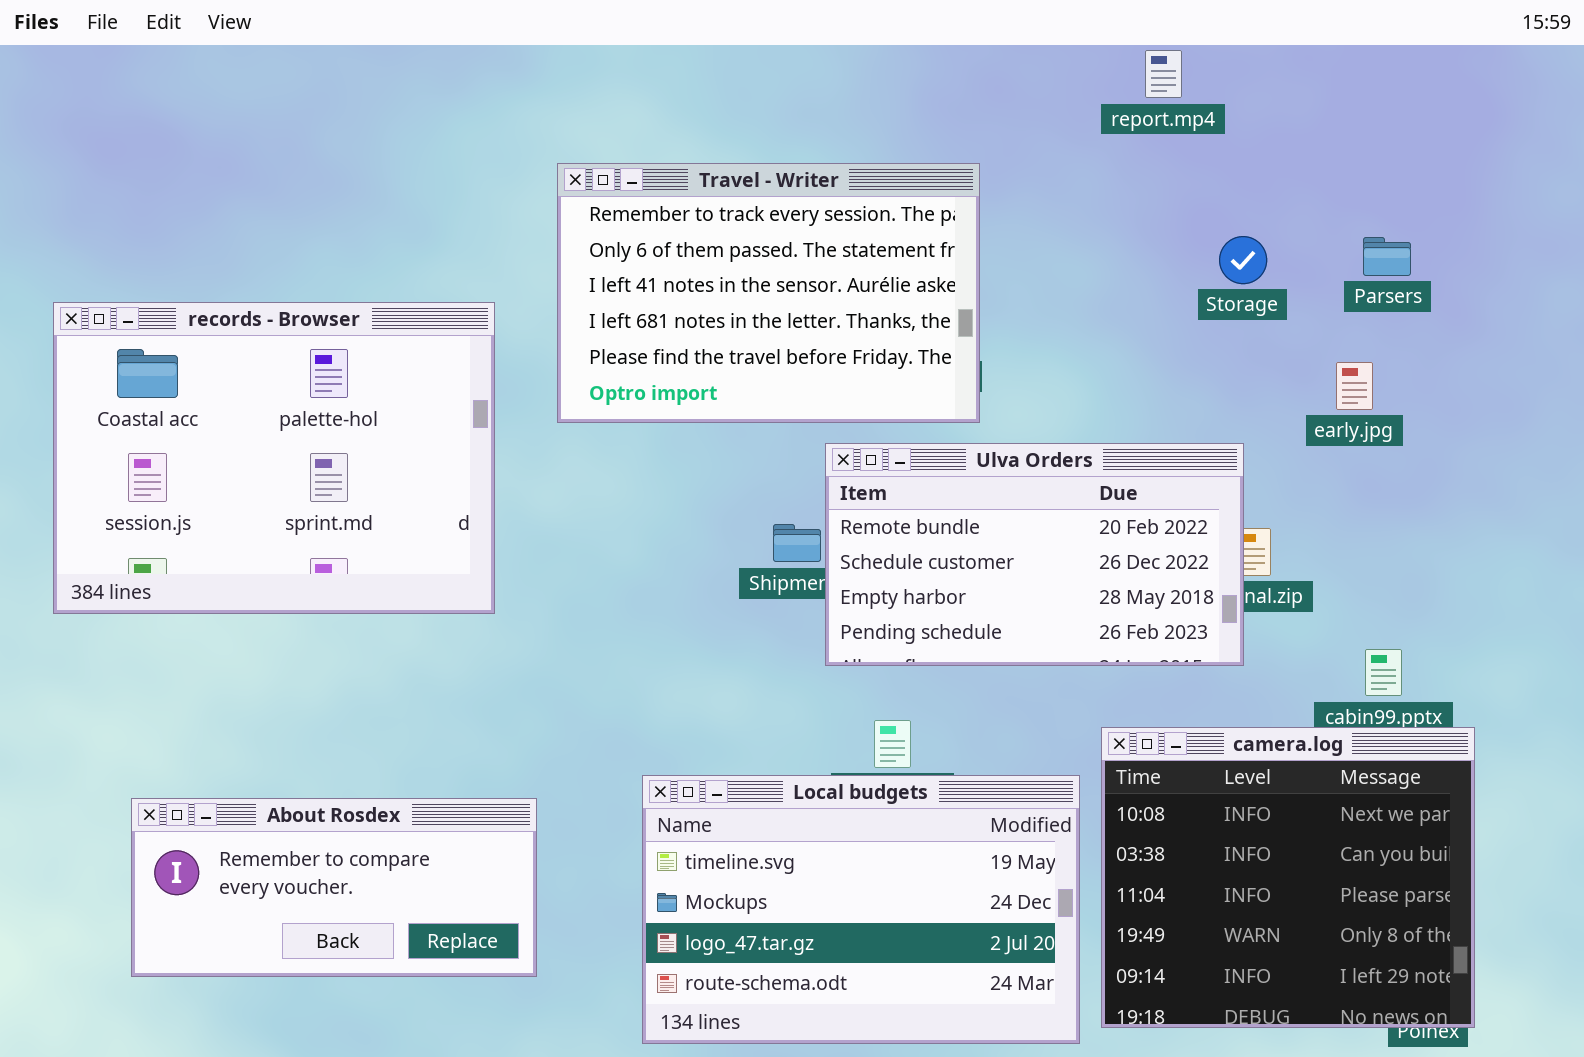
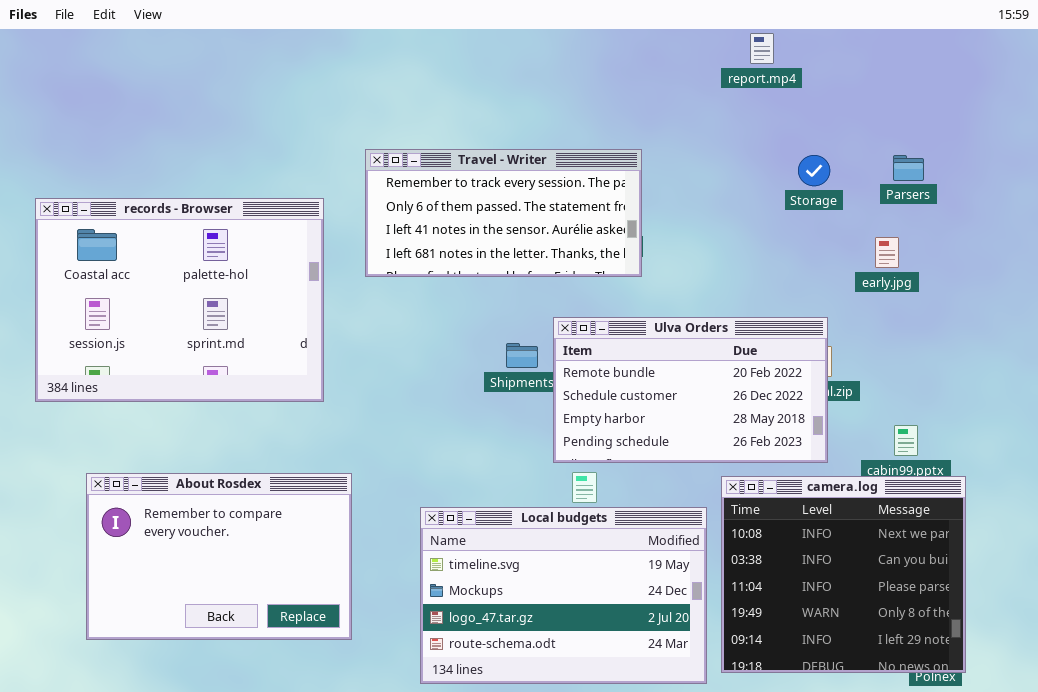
Travel - Writer: [557,163,980,423] -> [365,149,642,277], resized
Ulva Orders: [825,443,1244,666] -> [553,317,828,463], moved
About Rosdex: [131,798,537,977] -> [86,473,352,640], resized

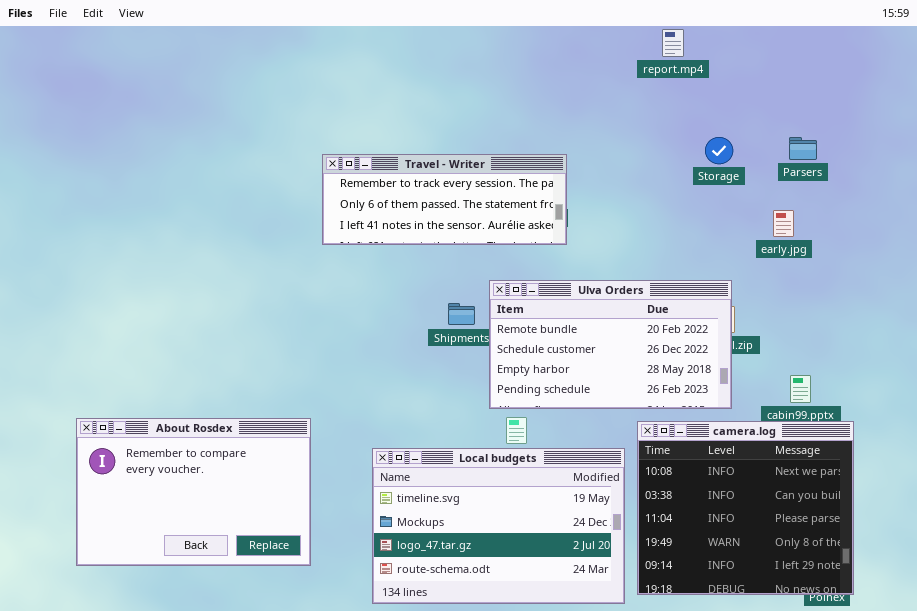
Travel - Writer: [365,149,642,277] -> [322,154,567,245], resized
records - Browser: [35,198,324,402] -> none, closed

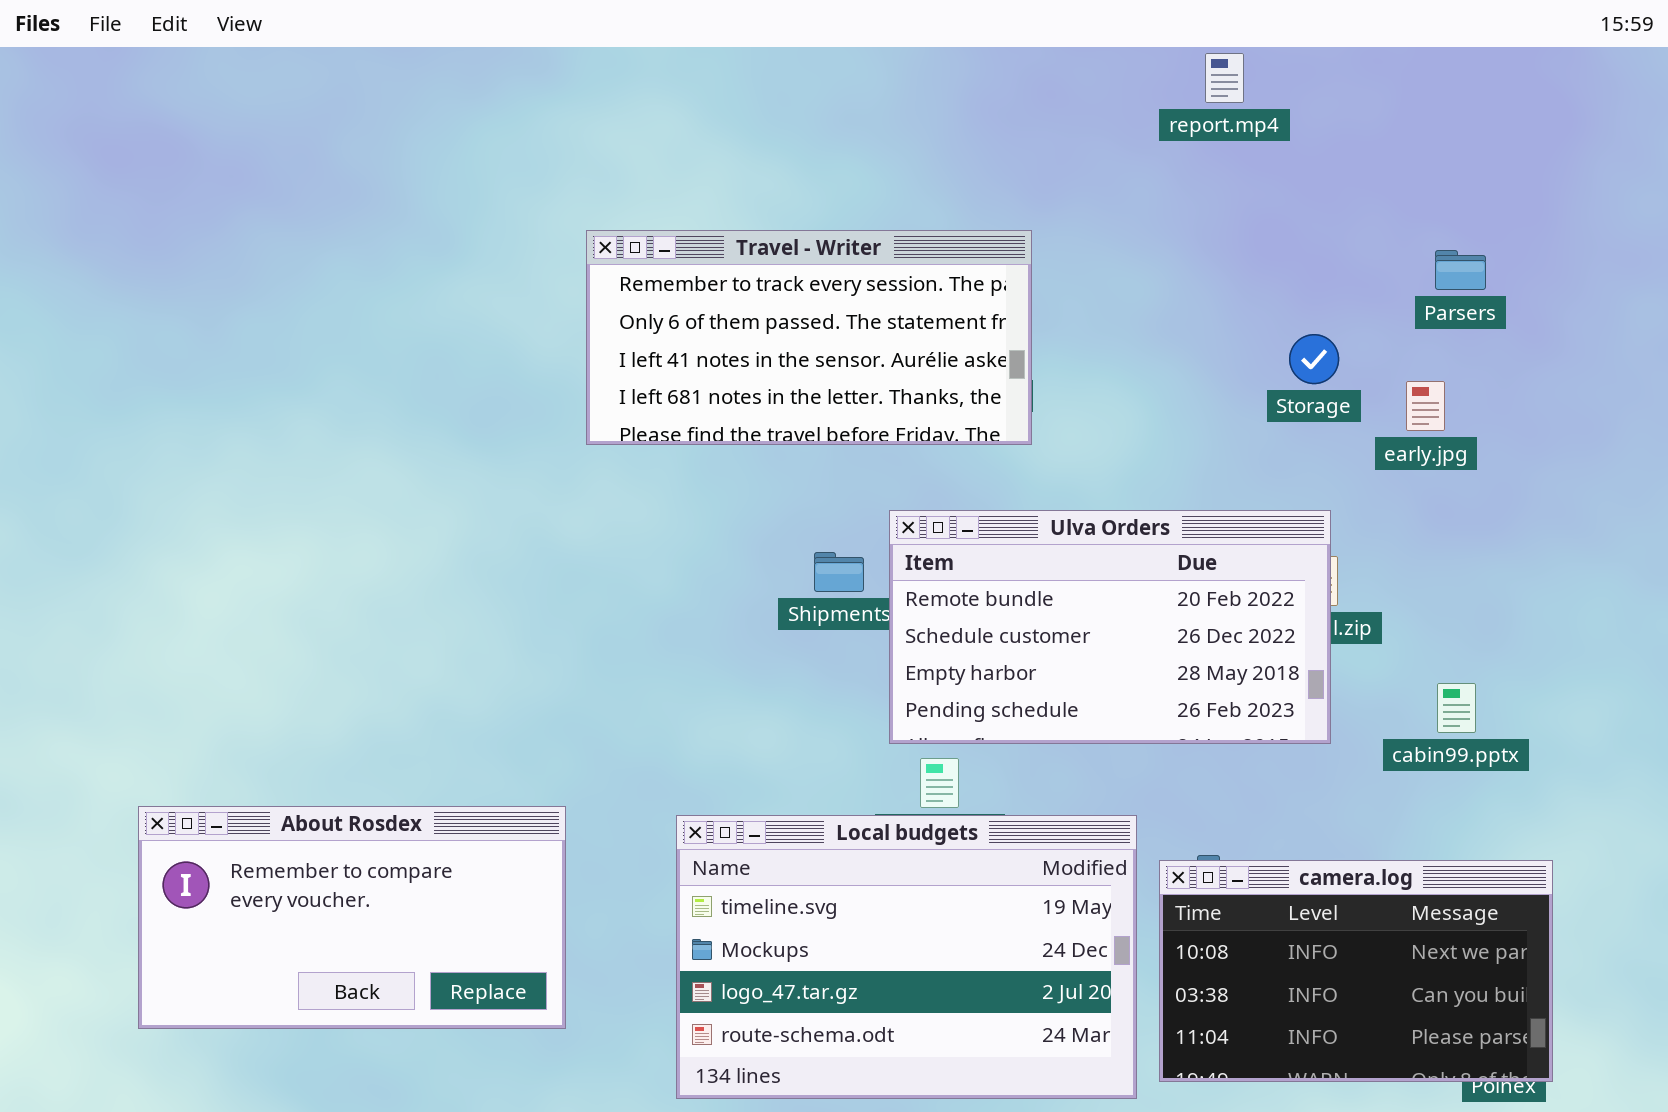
Storage: [705,137,733,164] -> [1289,334,1339,384], moved
Travel - Writer: [322,154,567,245] -> [586,230,1032,445], resized
About Rosdex: [76,418,311,566] -> [138,806,566,1029], resized
camera.log: [637,421,854,595] -> [1159,860,1553,1082], resized

